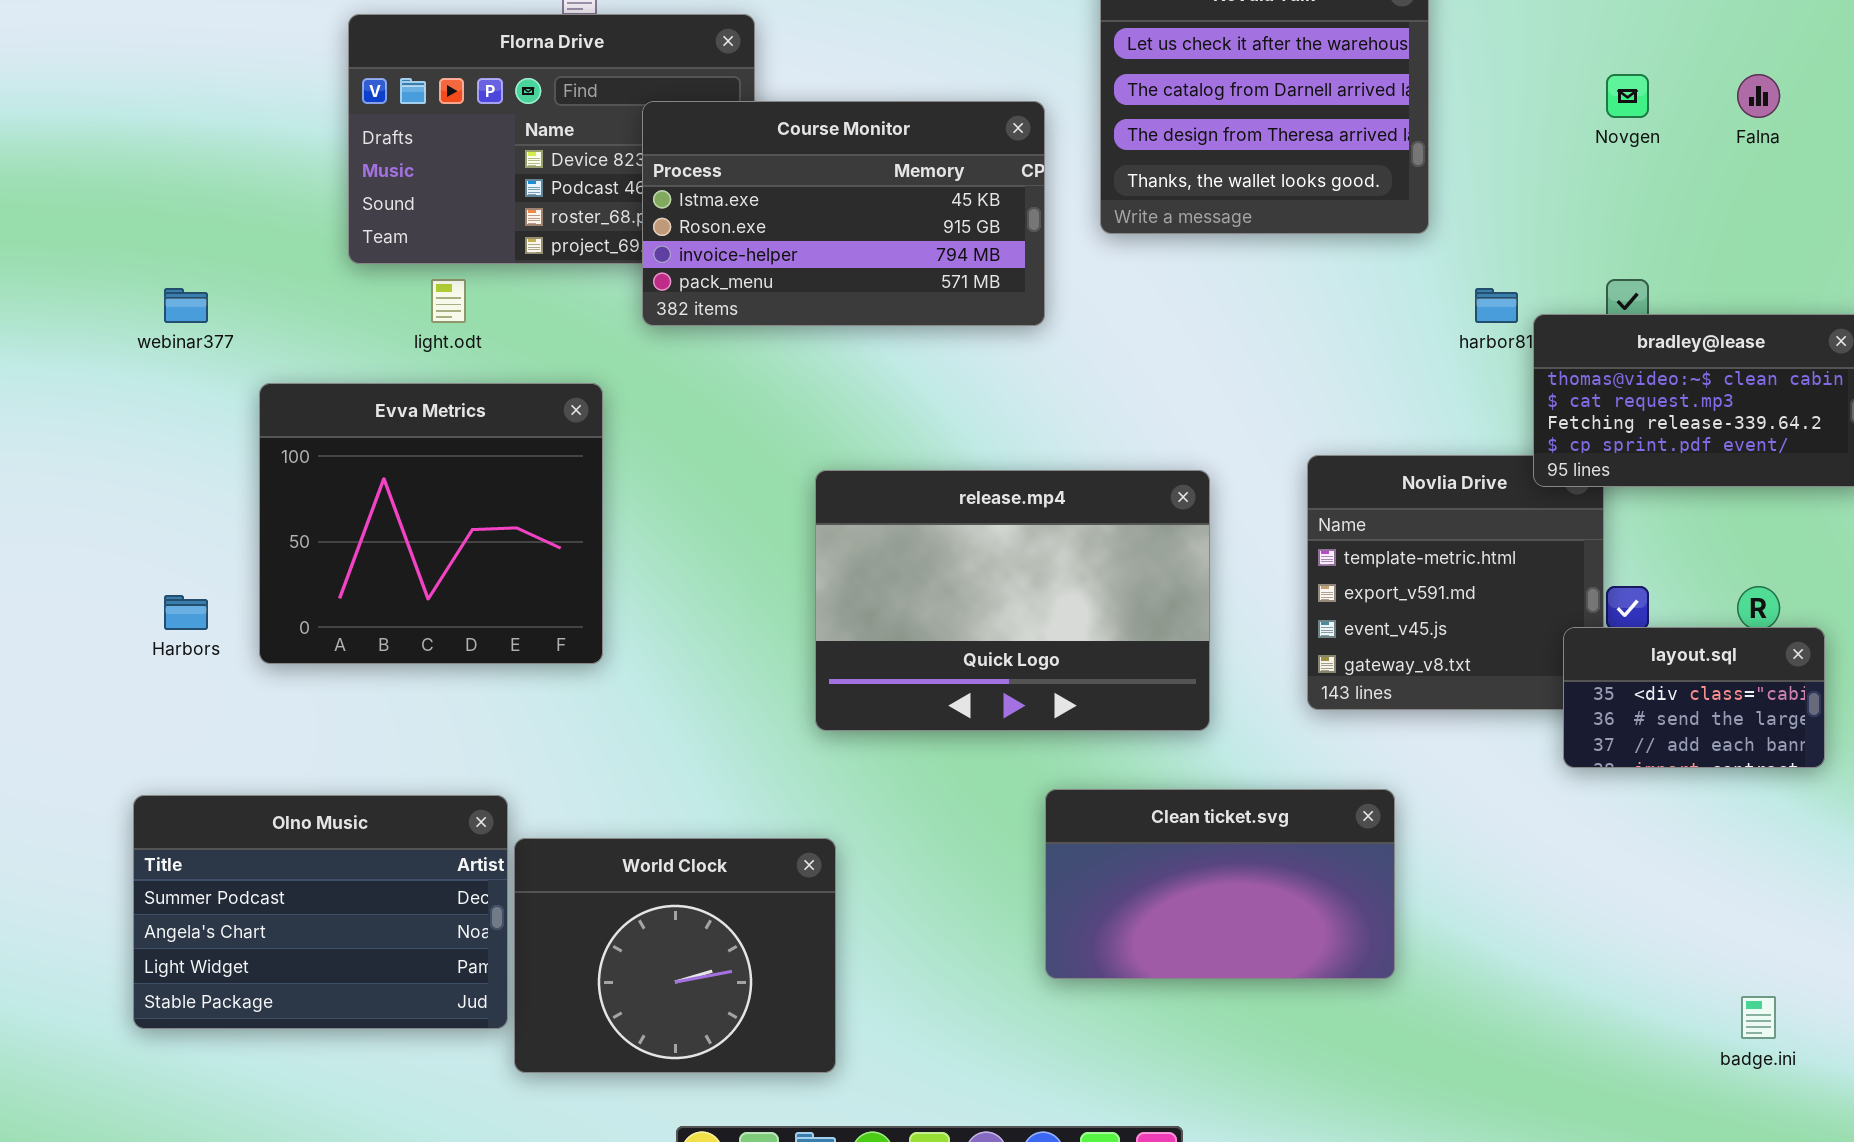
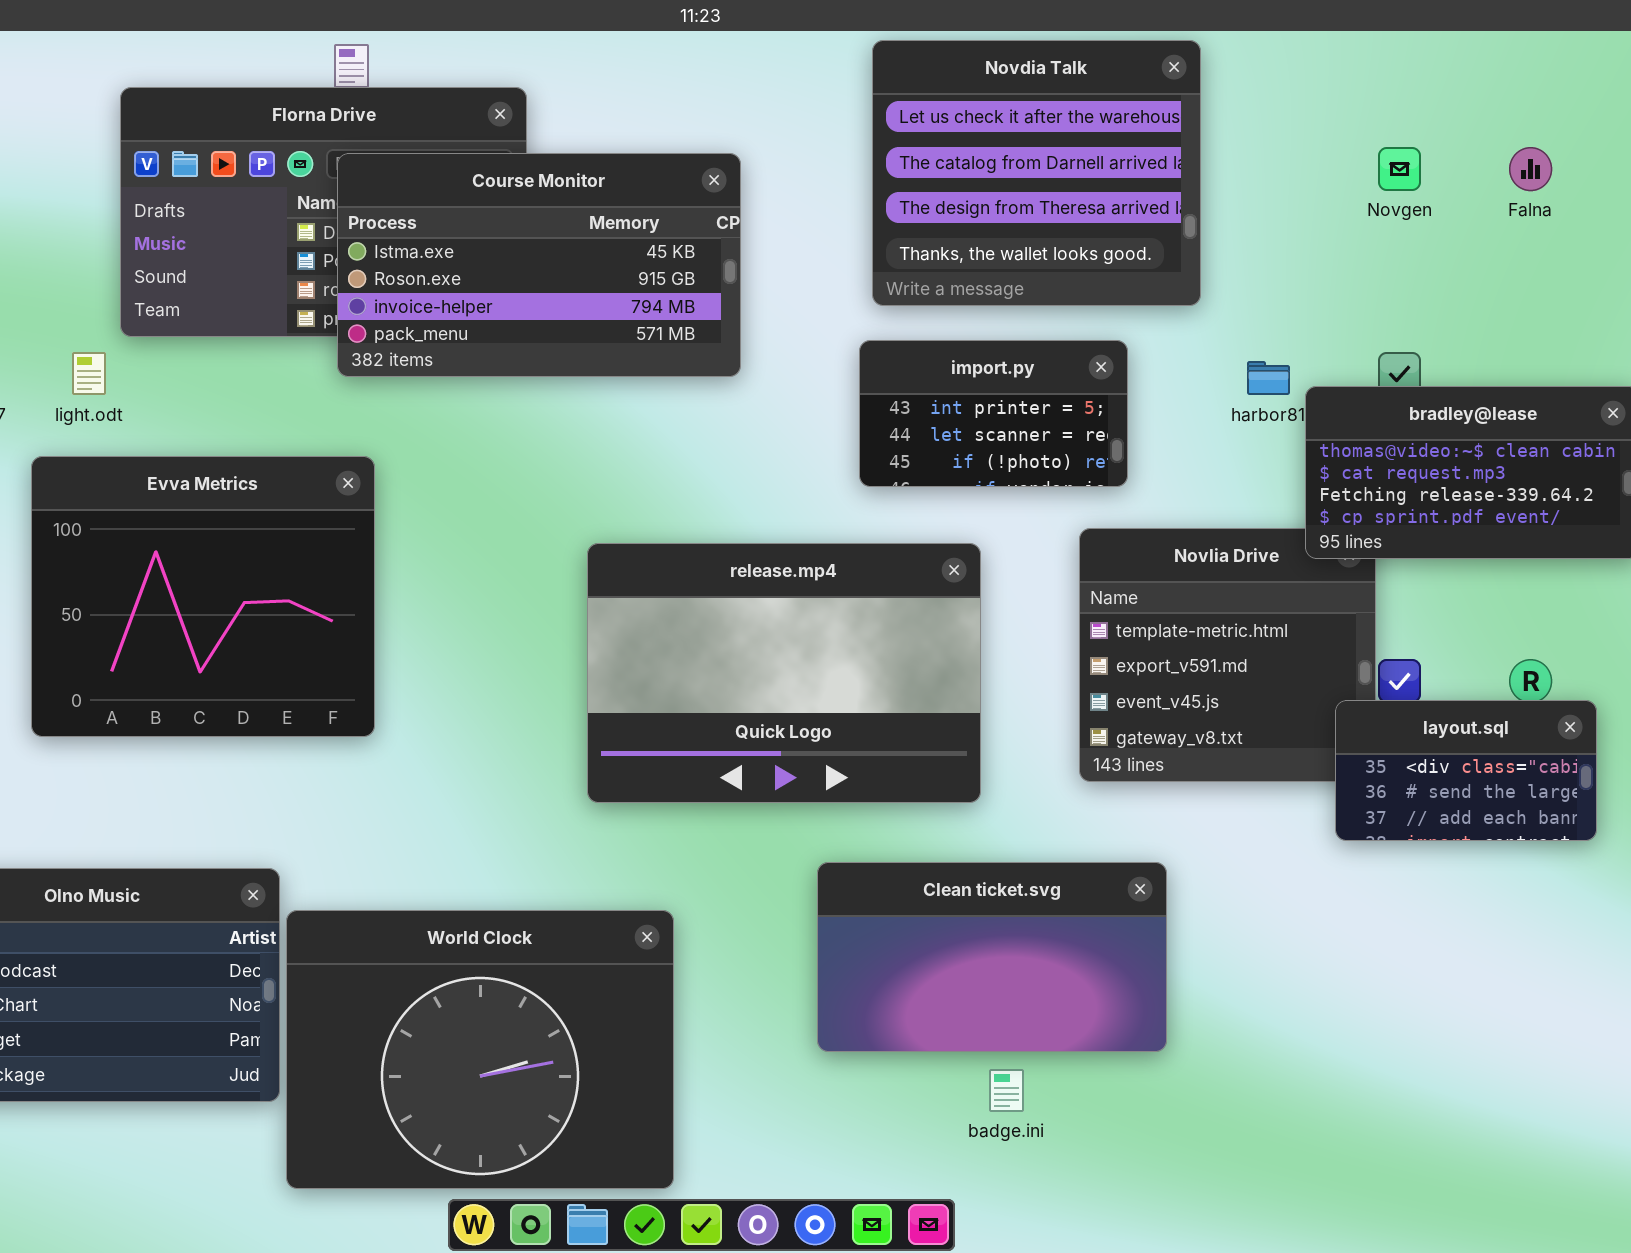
Course Monitor: [642,101,1045,326] -> [337,153,741,377], moved
import.py: none -> [859,340,1128,487], opened
light.odt: [431,279,466,323] -> [72,352,106,395], moved
World Clock: [514,838,836,1073] -> [286,910,674,1189], resized
badge.ini: [1741,996,1776,1039] -> [989,1069,1024,1112], moved

